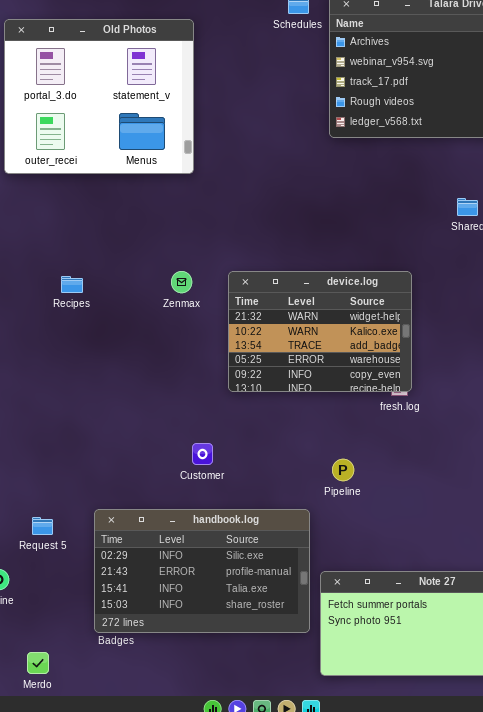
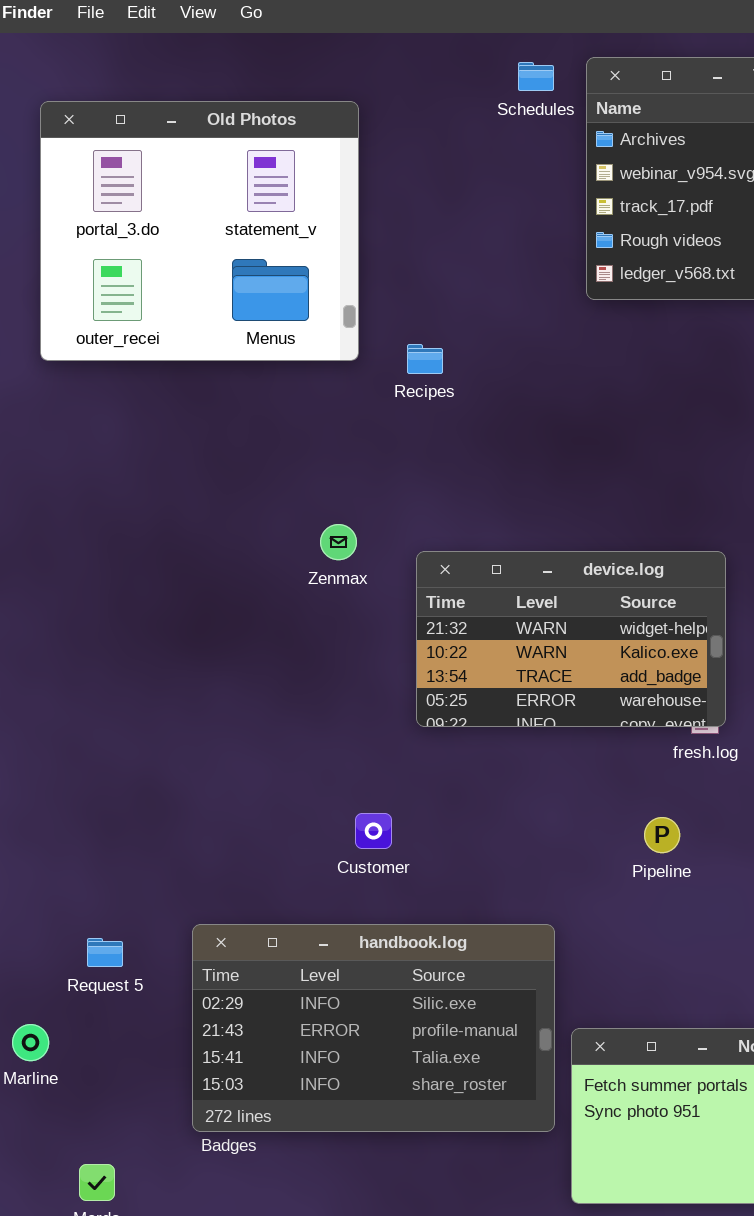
device.log: [228,271,412,392] -> [416,551,726,727], resized
Recipes: [61,276,83,293] -> [407,344,443,374], moved
Pipeline: [332,459,354,481] -> [644,817,680,853], moved

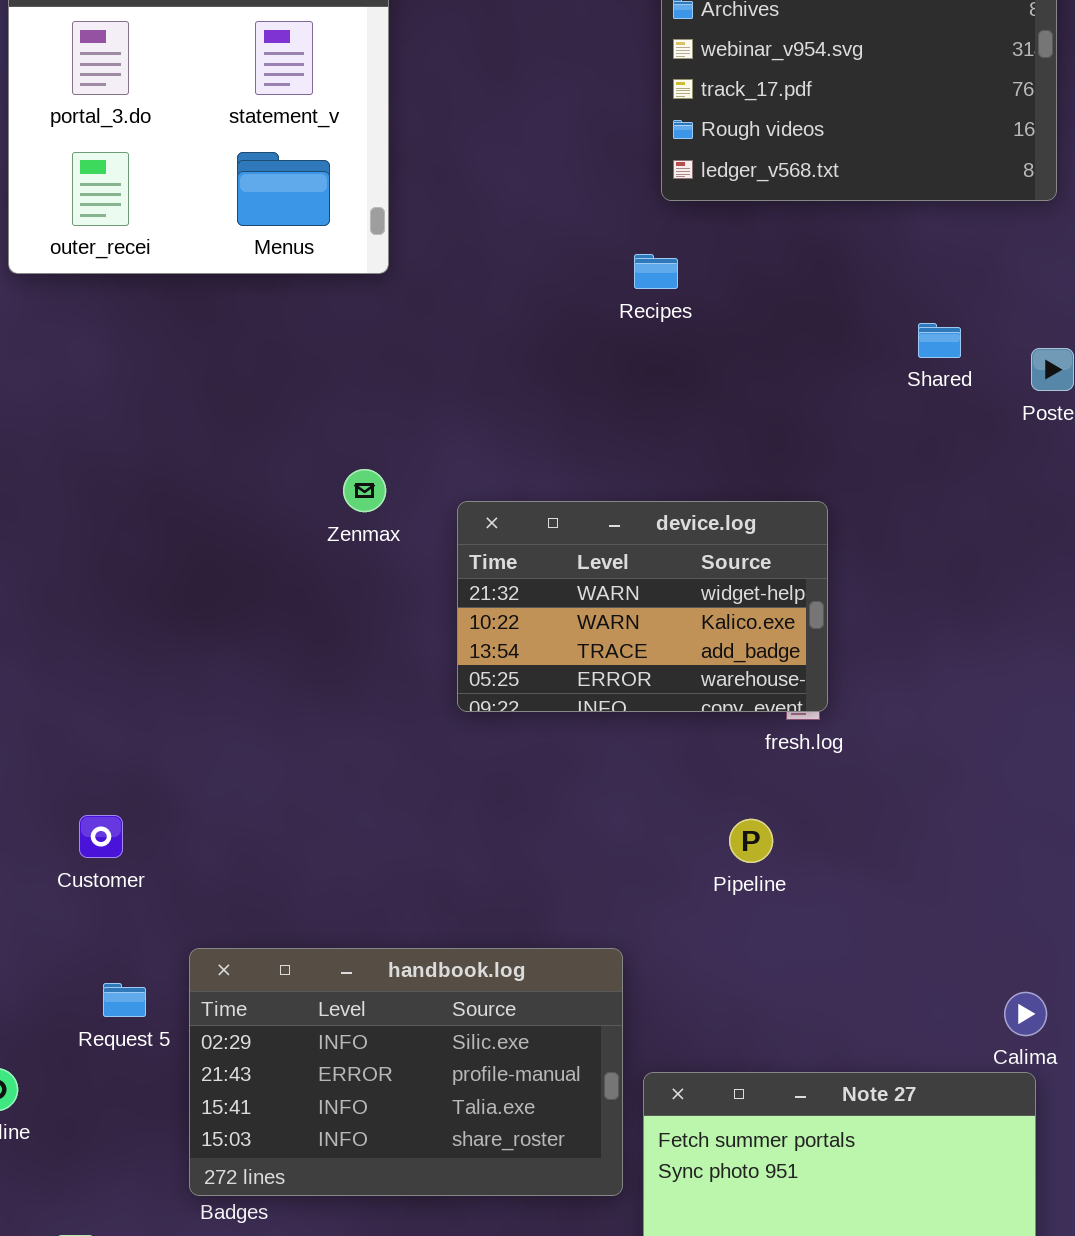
Recipes: [407,344,443,374] -> [634,254,678,289], moved
Customer: [355,813,392,849] -> [79,815,123,858], moved
Request 5: [87,938,123,967] -> [103,983,146,1017], moved

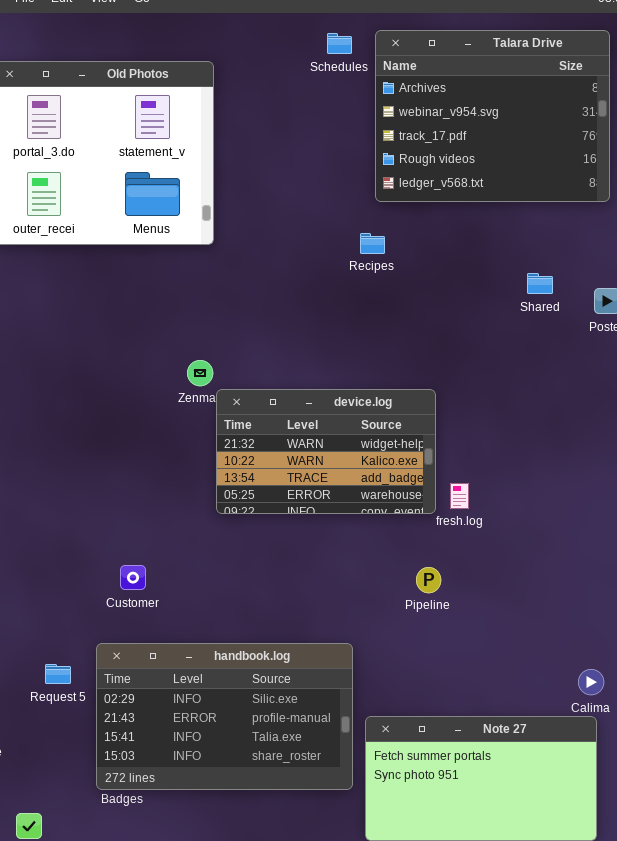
device.log: [457,501,828,712] -> [216,389,436,514], moved
Customer: [79,815,123,858] -> [120,565,146,590], moved

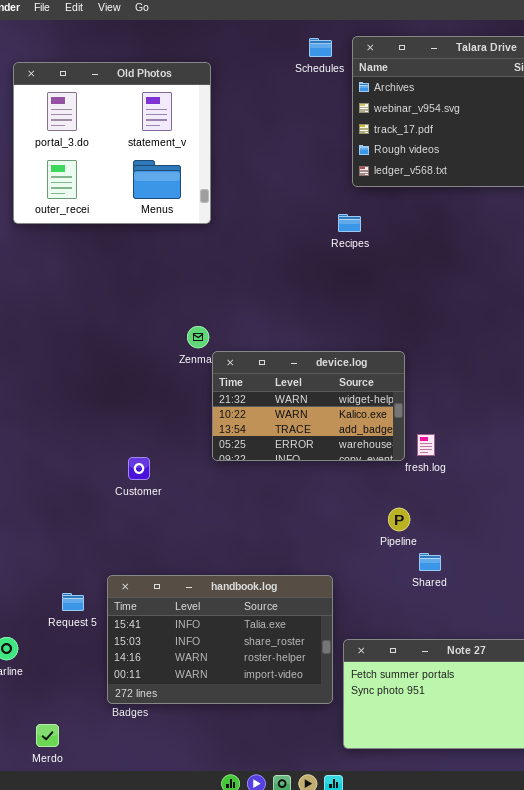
Shared: [527,273,553,294] -> [419,553,441,571], moved
Customer: [120,565,146,590] -> [128,457,150,480], moved
handbook.log: [96,643,353,790] -> [107,575,333,704], scrolled down 2 rows

